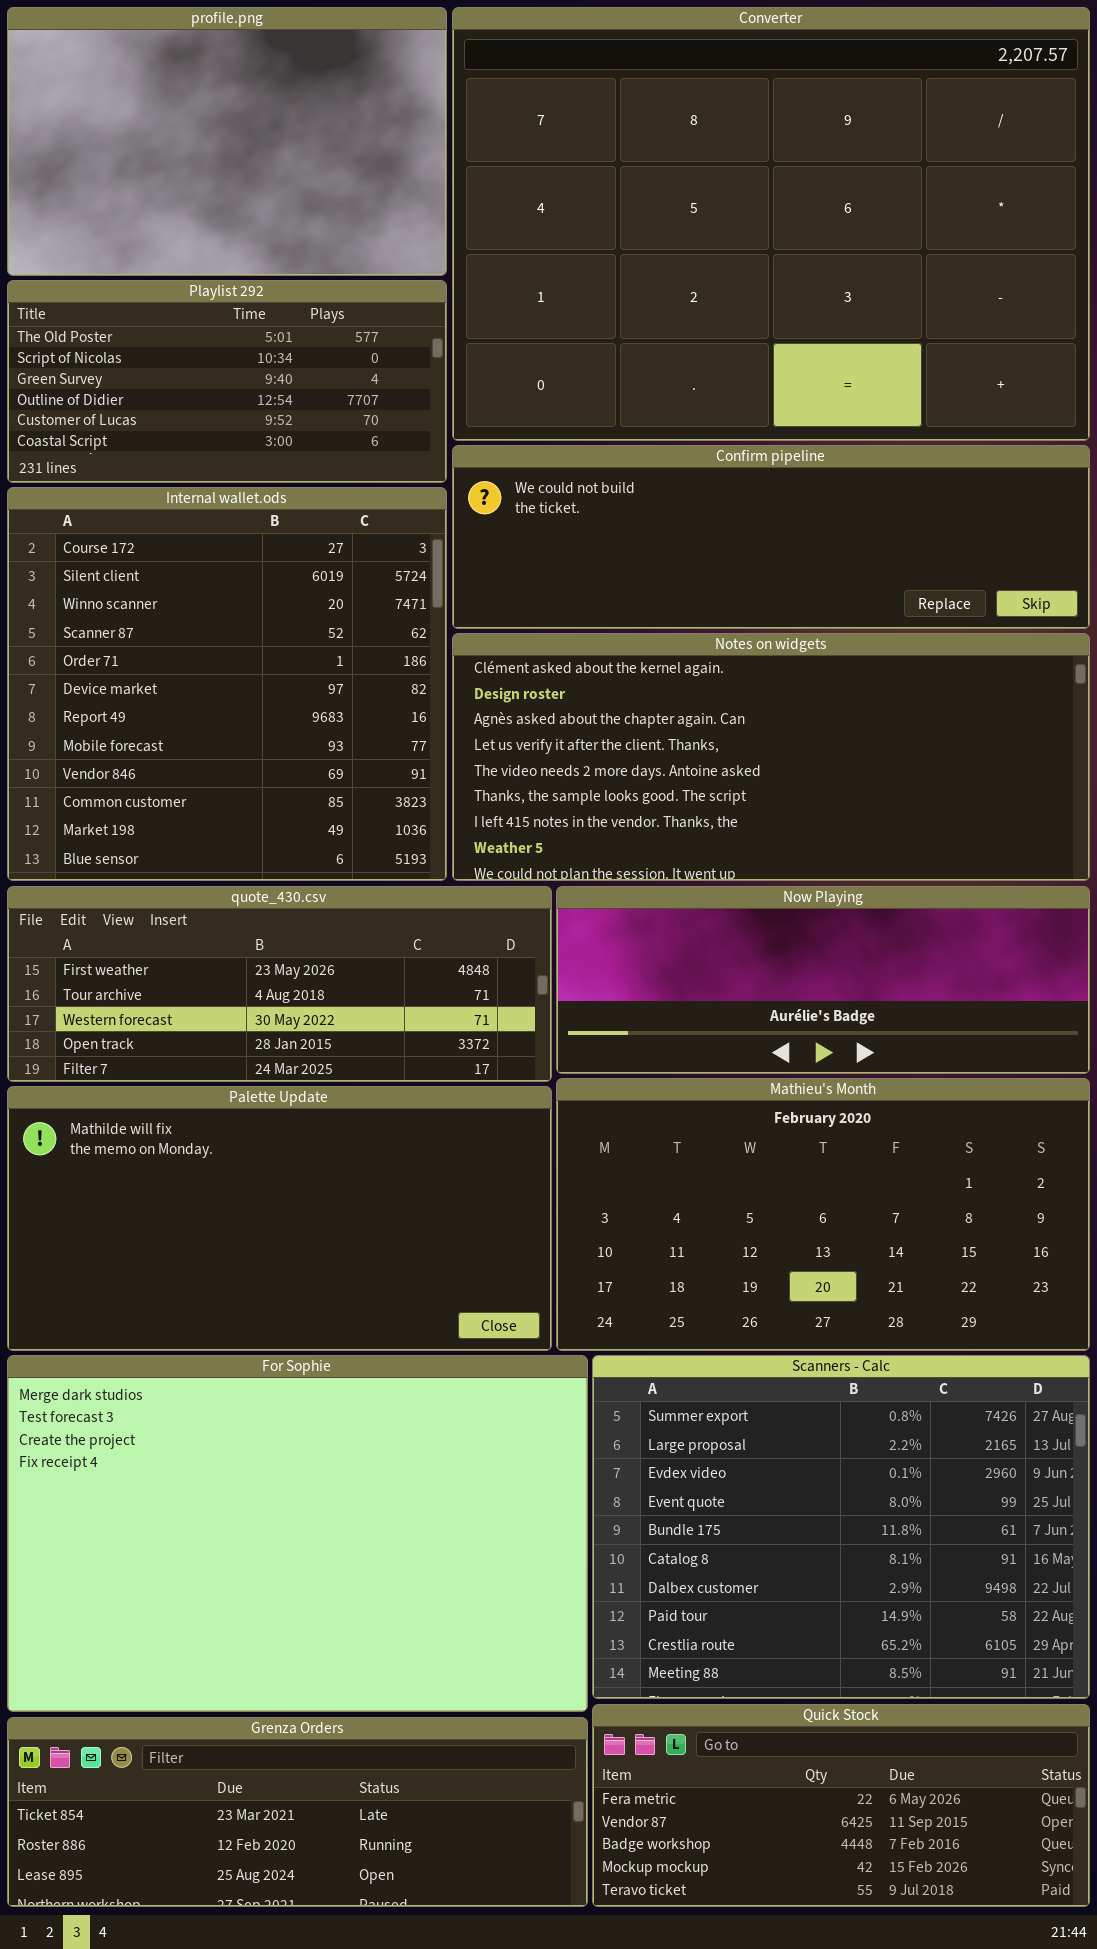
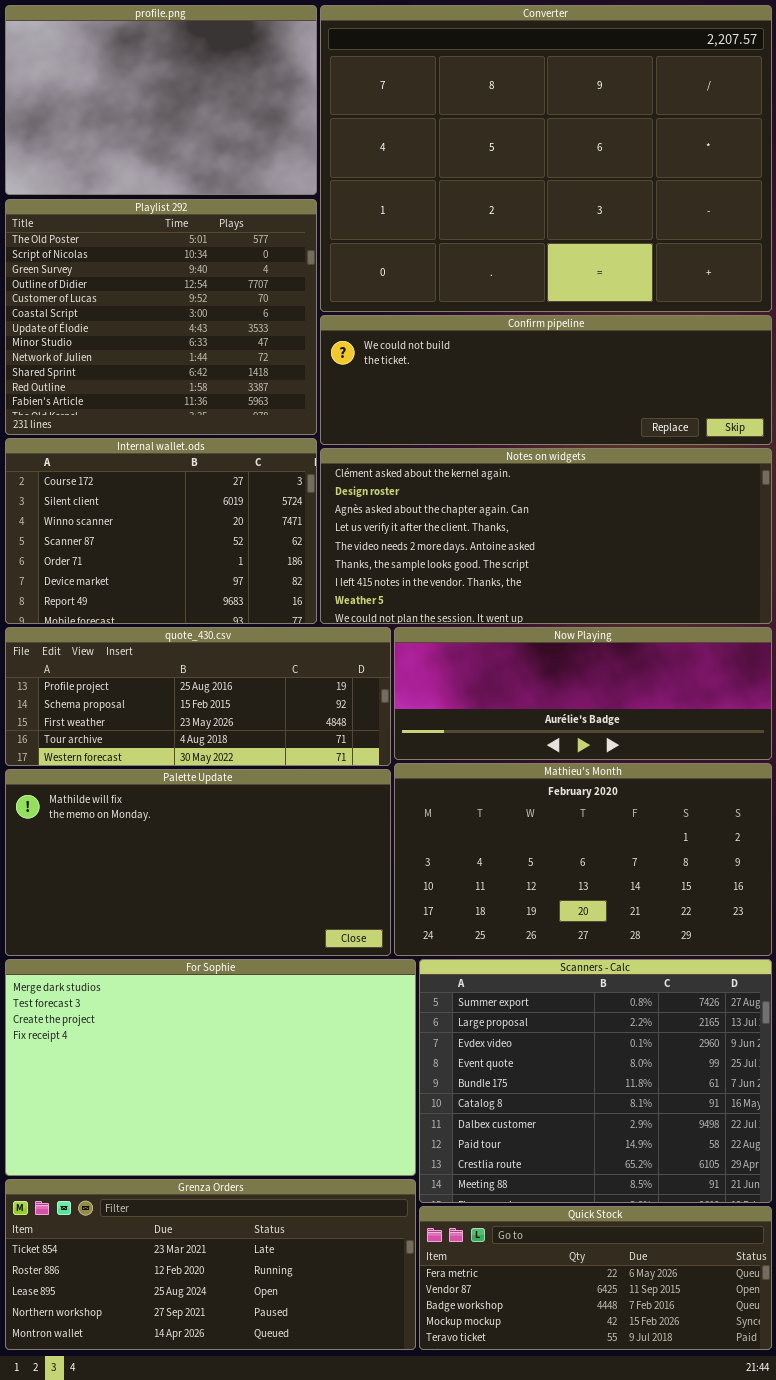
Playlist 292: [7,280,447,483] -> [5,199,317,435], resized
Internal wallet.ods: [7,487,447,881] -> [5,438,317,624], resized
quote_430.csv: [7,886,552,1082] -> [5,627,391,766], scrolled up 2 rows
For Sophie: [7,1355,588,1712] -> [5,959,416,1176], resized
Grenza Orders: [7,1717,588,1907] -> [5,1179,416,1350], resized

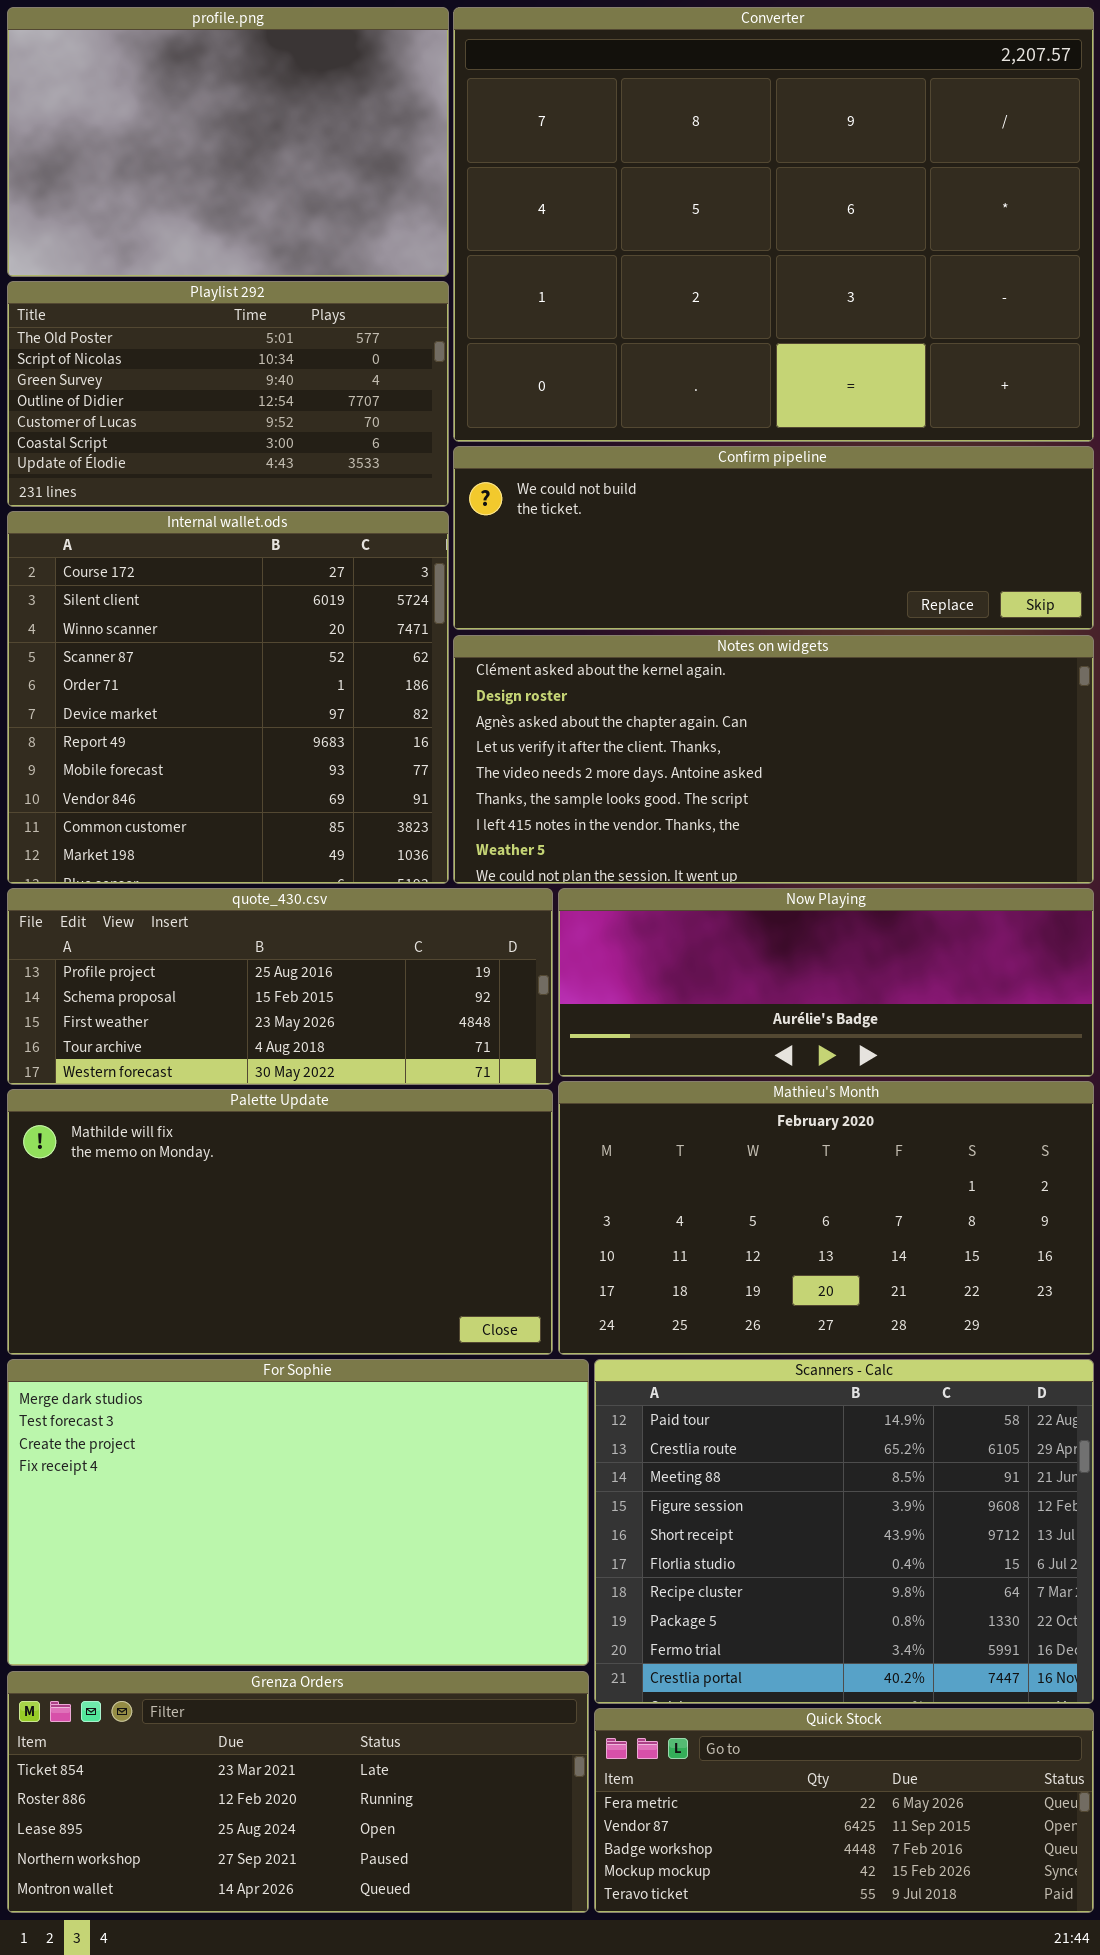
Playlist 292: [5,199,317,435] -> [7,281,449,507], resized
Internal wallet.ods: [5,438,317,624] -> [7,511,449,884], resized
Scanners - Calc: [419,959,772,1203] -> [594,1359,1094,1704], scrolled down 7 rows

